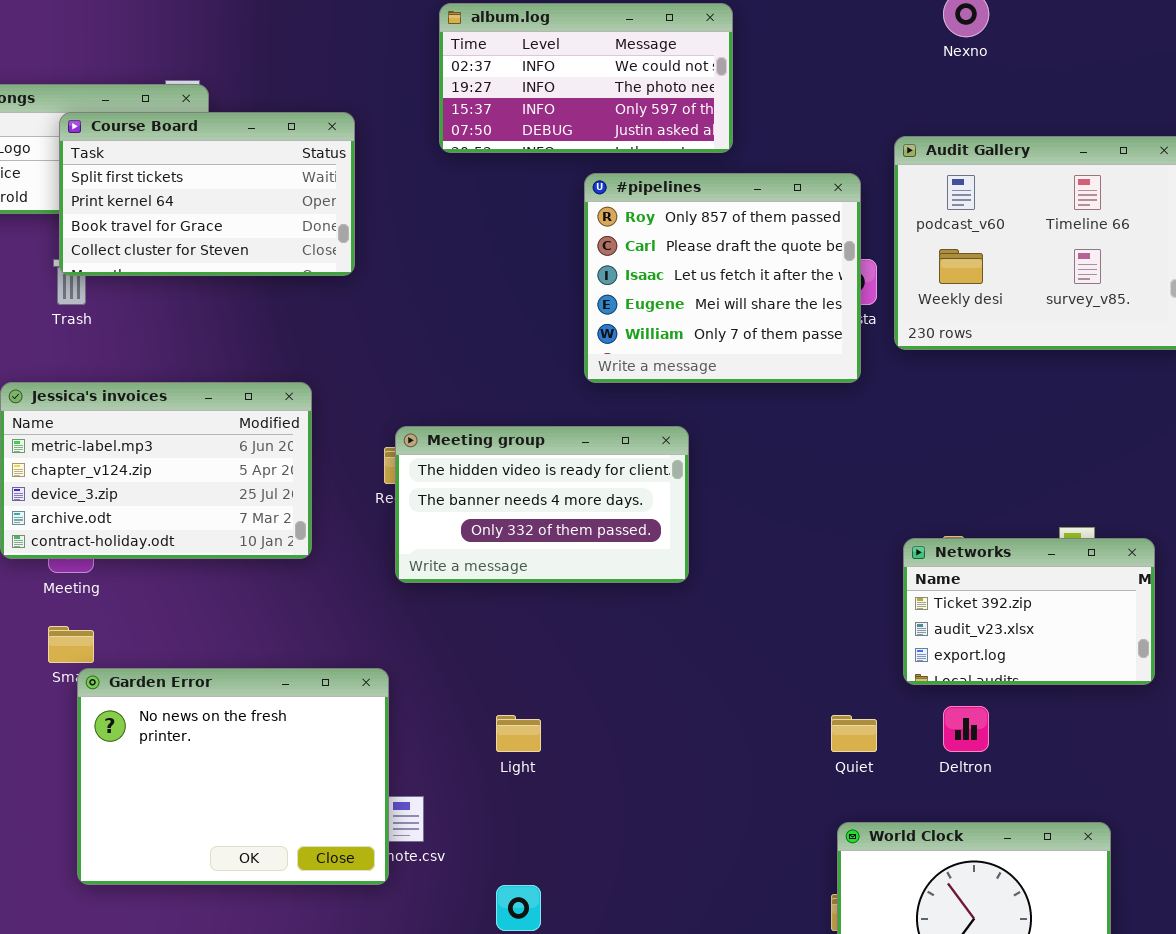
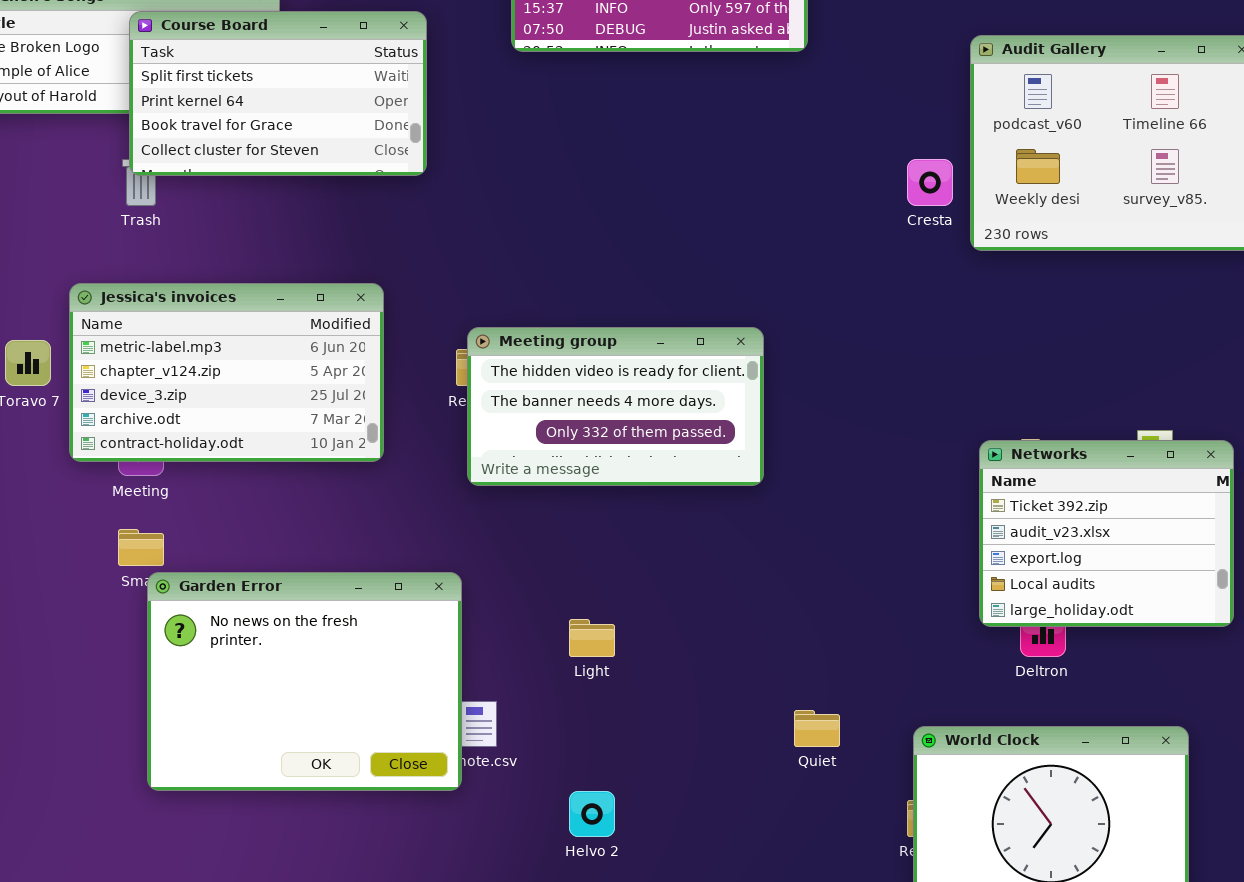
#pipelines: [584,173,861,383] -> none, closed
Networks: [903,538,1155,685] -> [979,440,1234,627], resized
Quiet: [831,715,877,752] -> [794,710,840,747], moved

